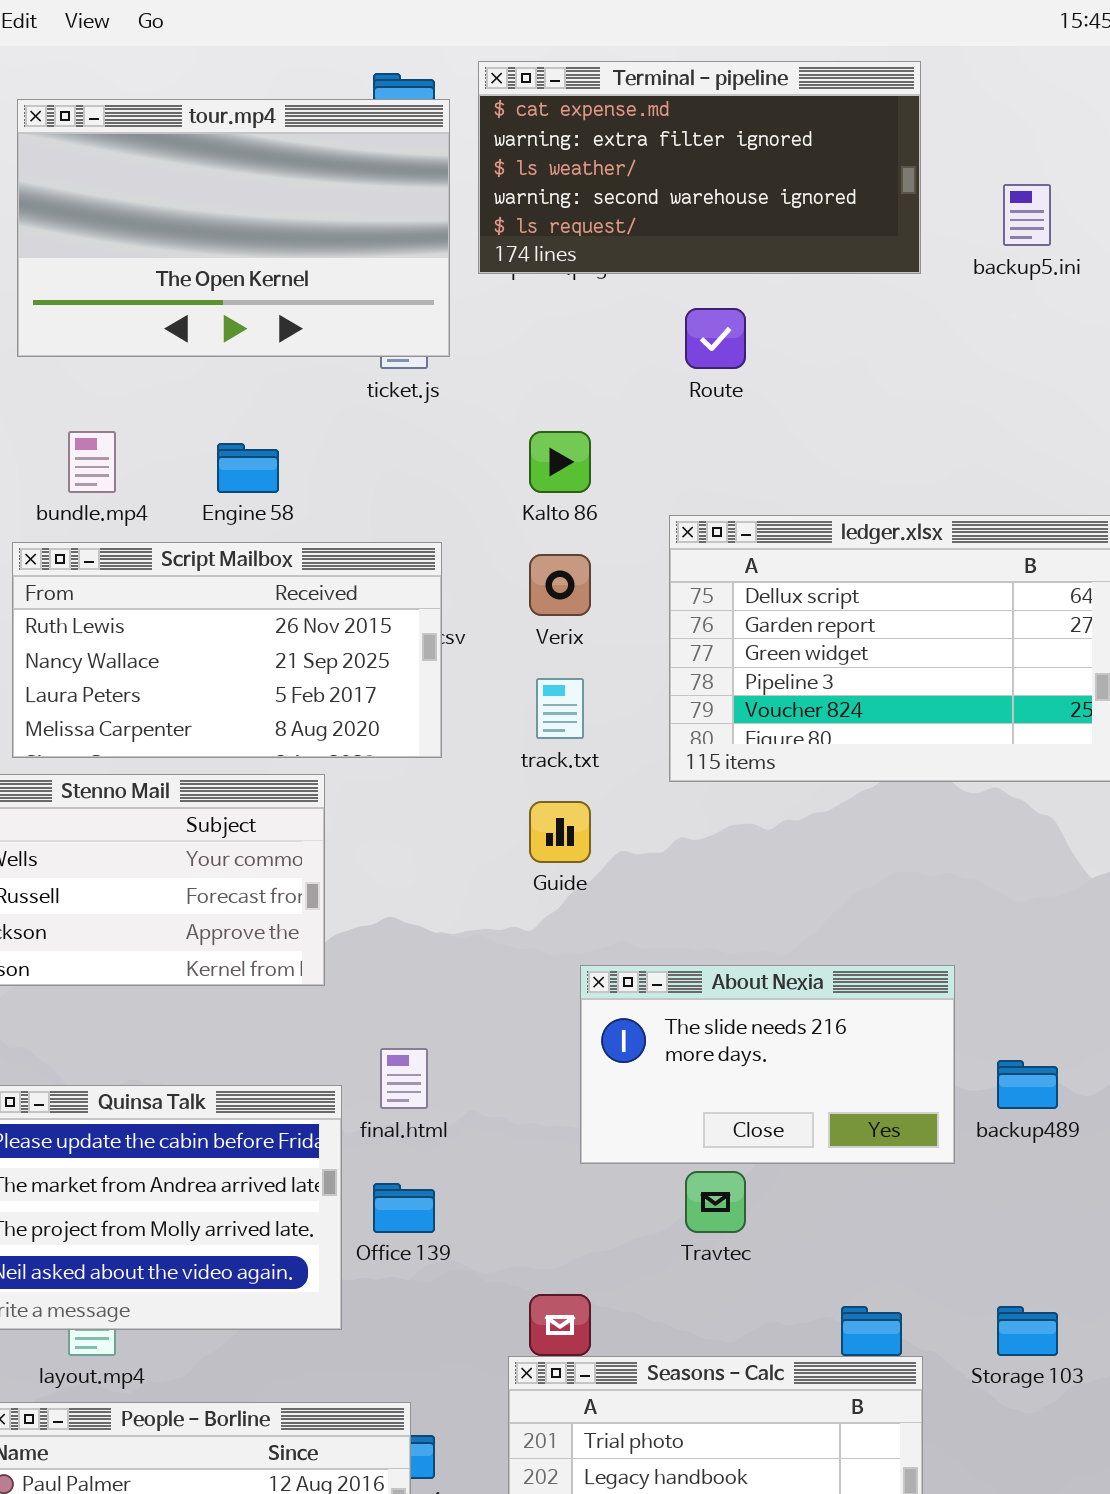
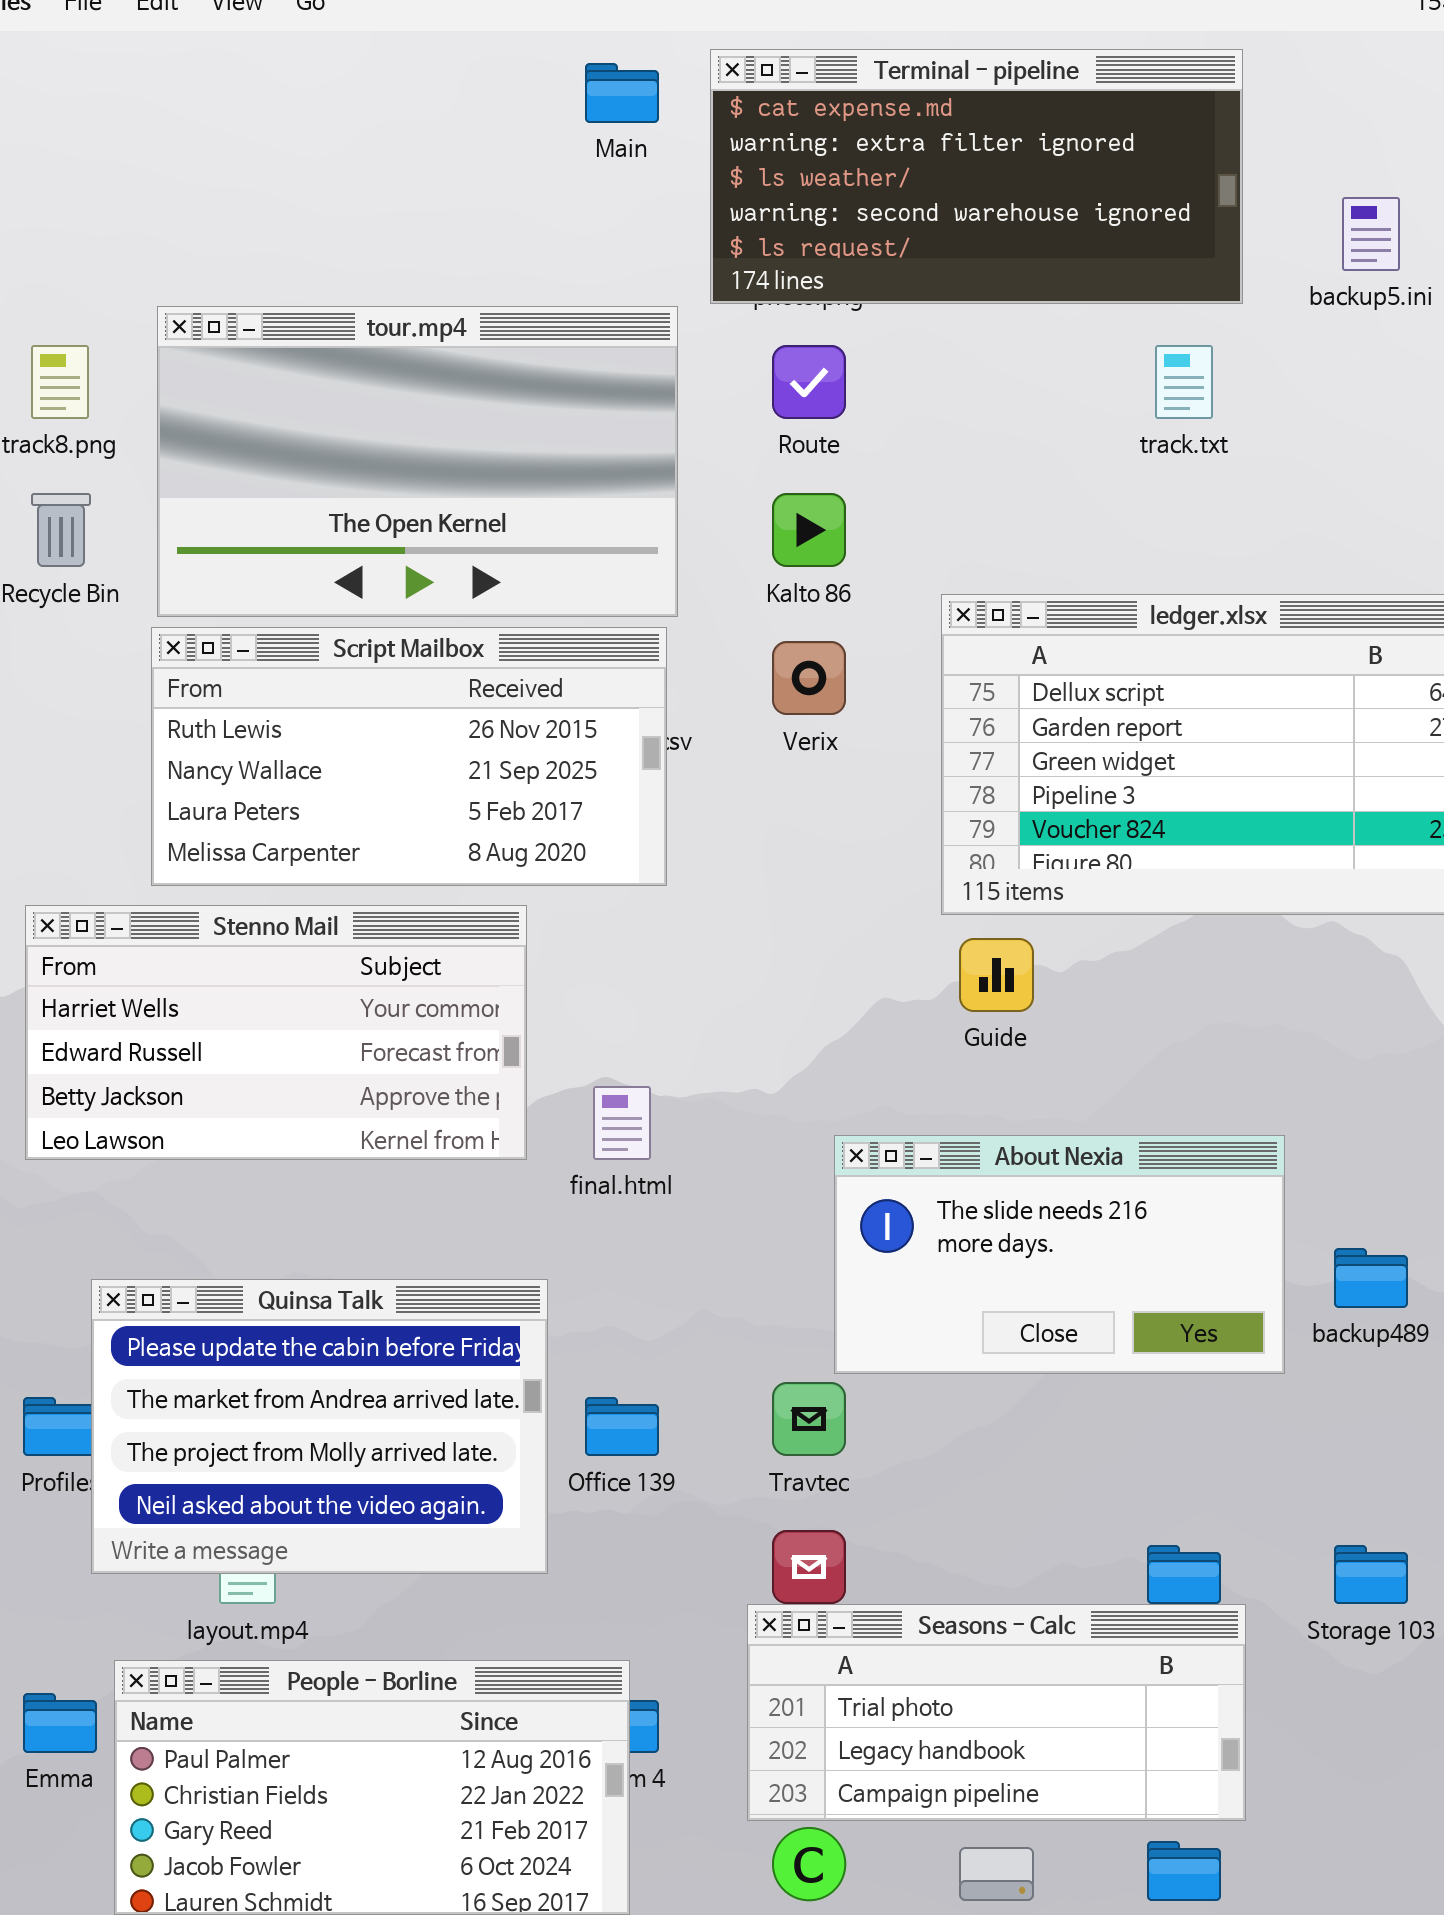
tour.mp4: [17,99,450,357] -> [157,306,678,617], moved
Route: [685,308,746,369] -> [772,345,846,419], moved
track.txt: [536,678,584,739] -> [1155,345,1213,419], moved
Guide: [529,801,591,863] -> [959,938,1034,1012], moved
final.html: [380,1048,428,1109] -> [593,1086,651,1160], moved
Travtec: [685,1171,746,1233] -> [772,1382,846,1456], moved

